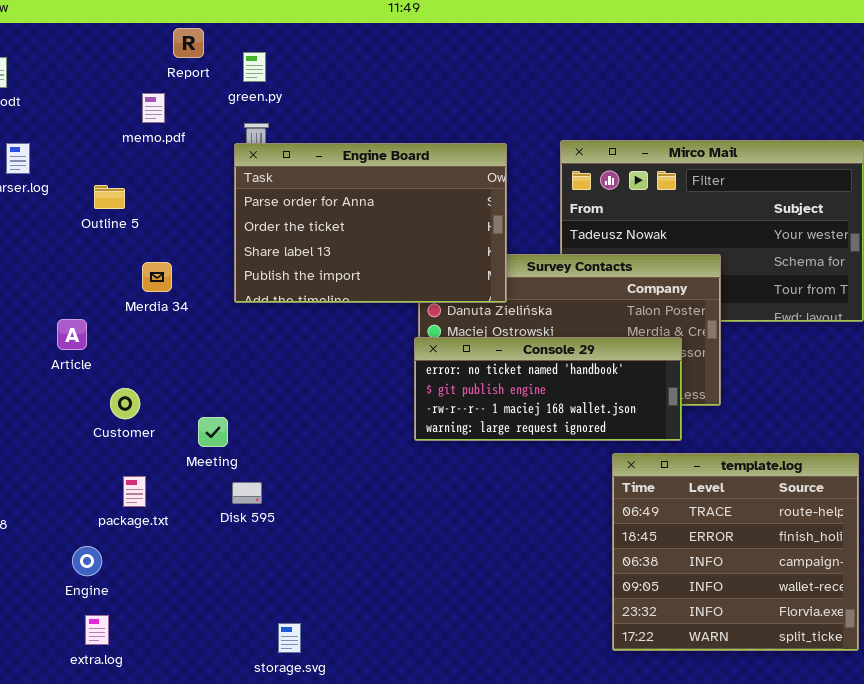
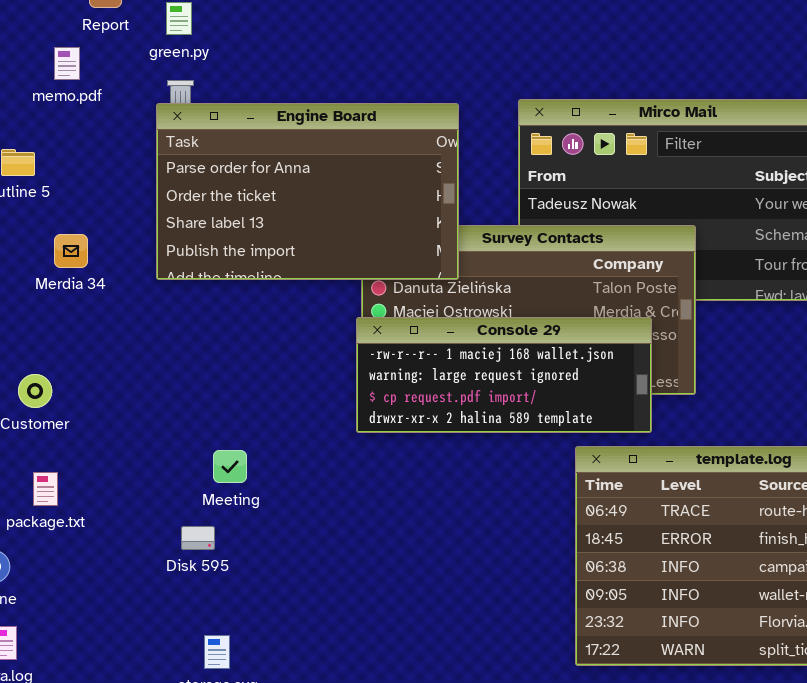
Console 29: [414,337,682,441] -> [356,317,652,433], scrolled down 2 rows
Meeting: [198,417,228,447] -> [213,450,247,483], moved
Disk 595: [232,482,262,504] -> [181,526,215,550], moved

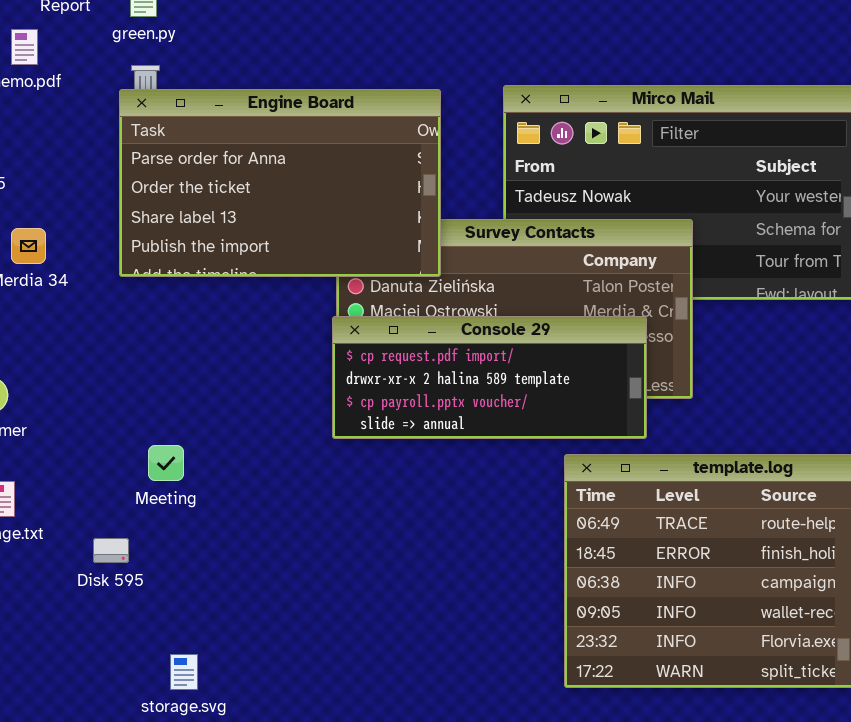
Console 29: [356,317,652,433] -> [332,316,647,439], scrolled down 2 rows
Meeting: [213,450,247,483] -> [148,445,184,481], moved
Disk 595: [181,526,215,550] -> [93,538,129,563], moved

